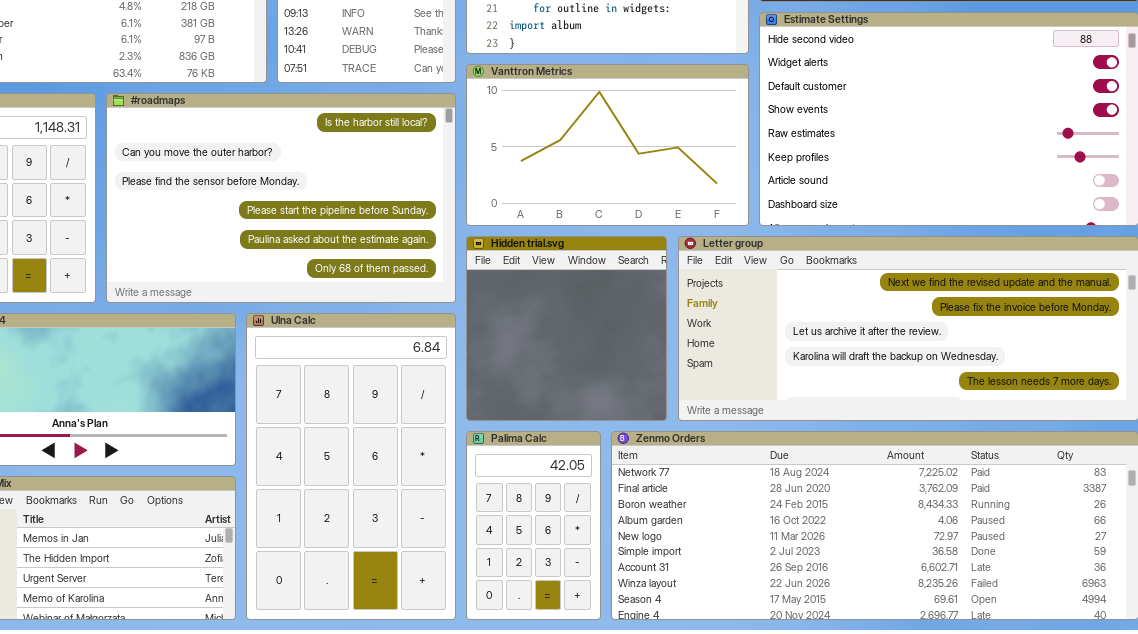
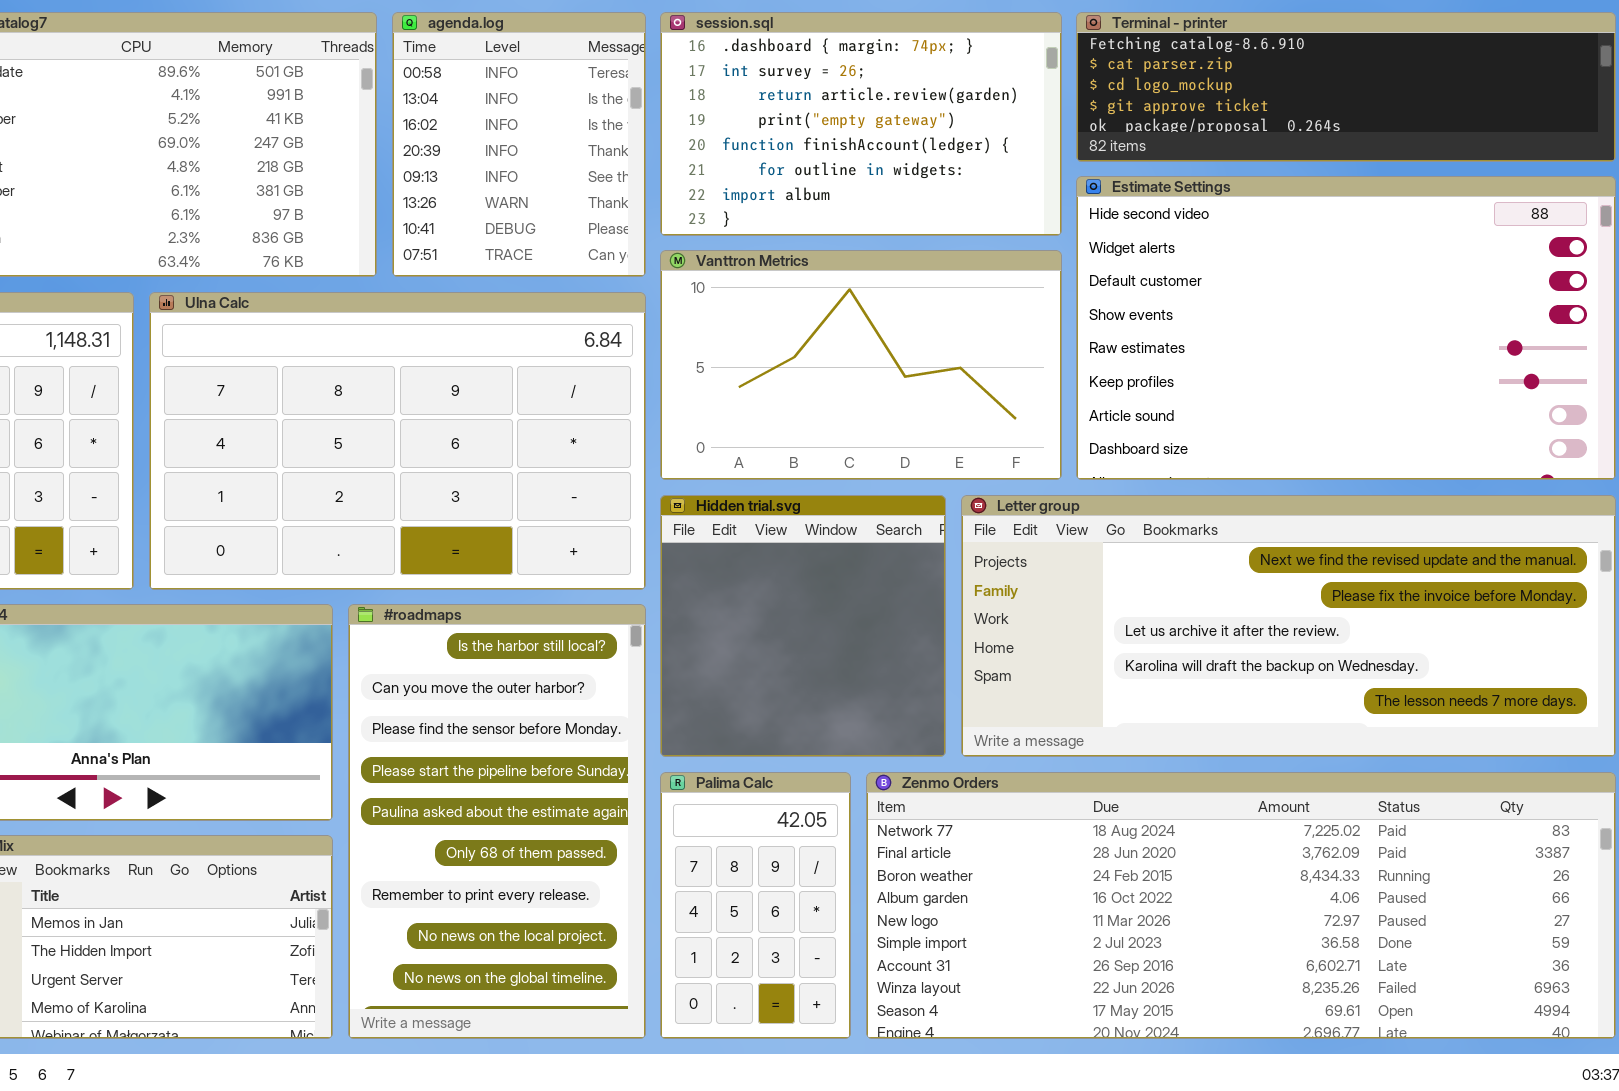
#roadmaps: [106,93,456,303] -> [348,604,646,1039], moved, resized
Ulna Calc: [246,313,456,620] -> [149,292,646,590], moved, resized

